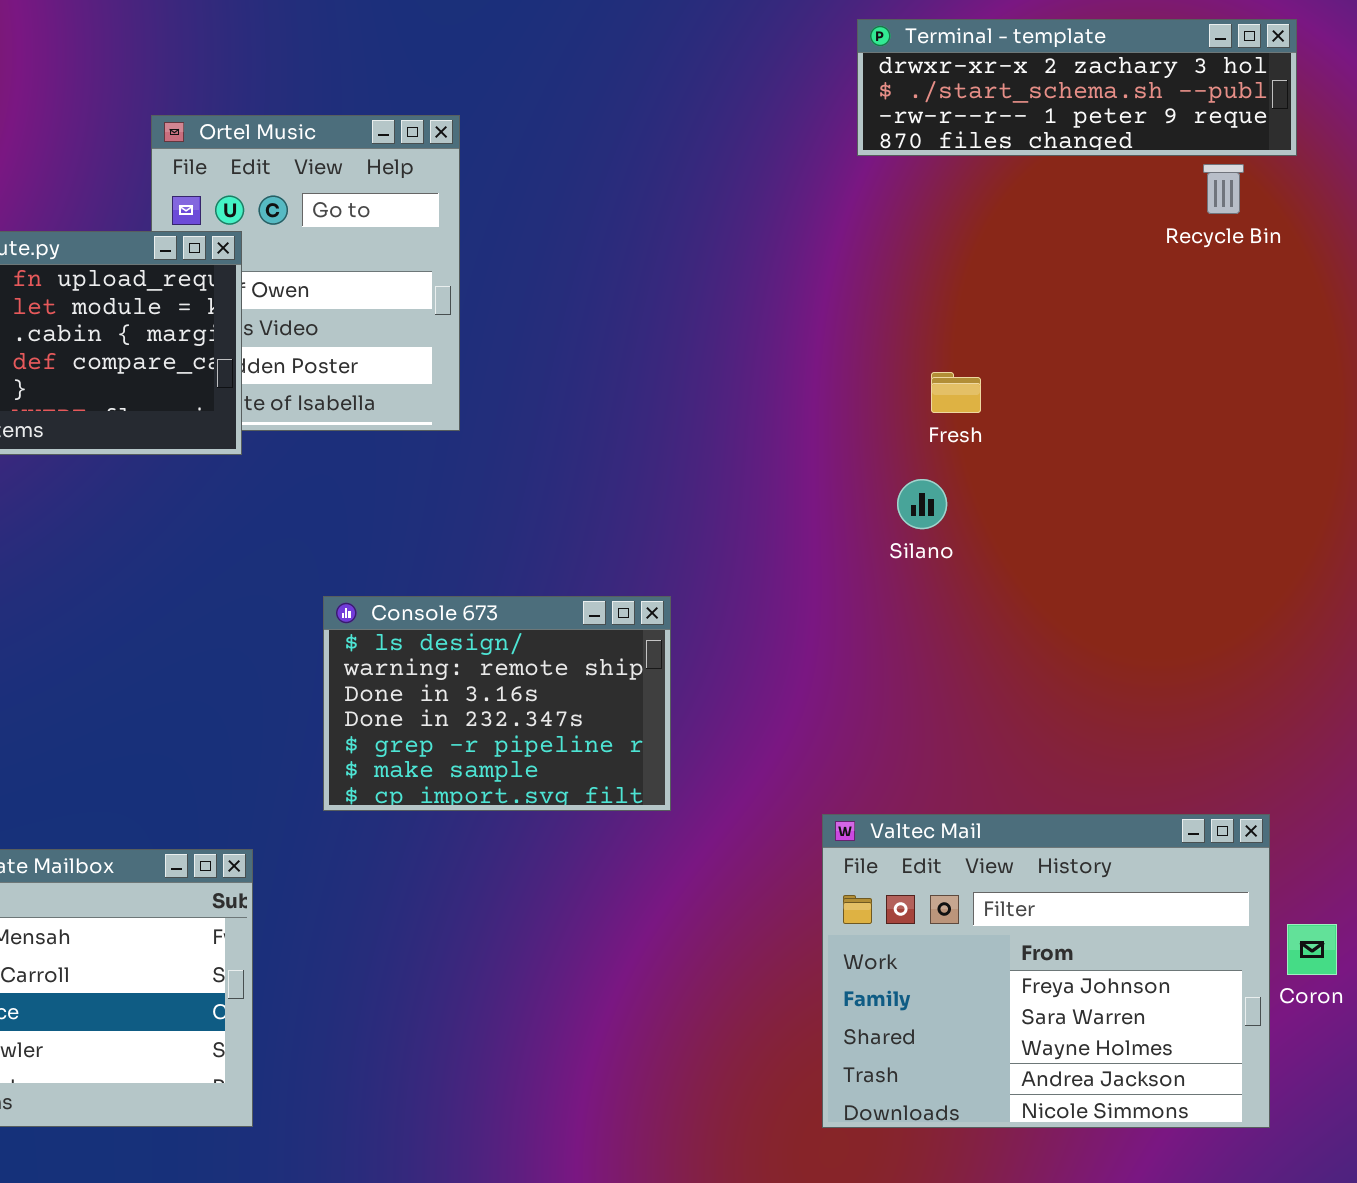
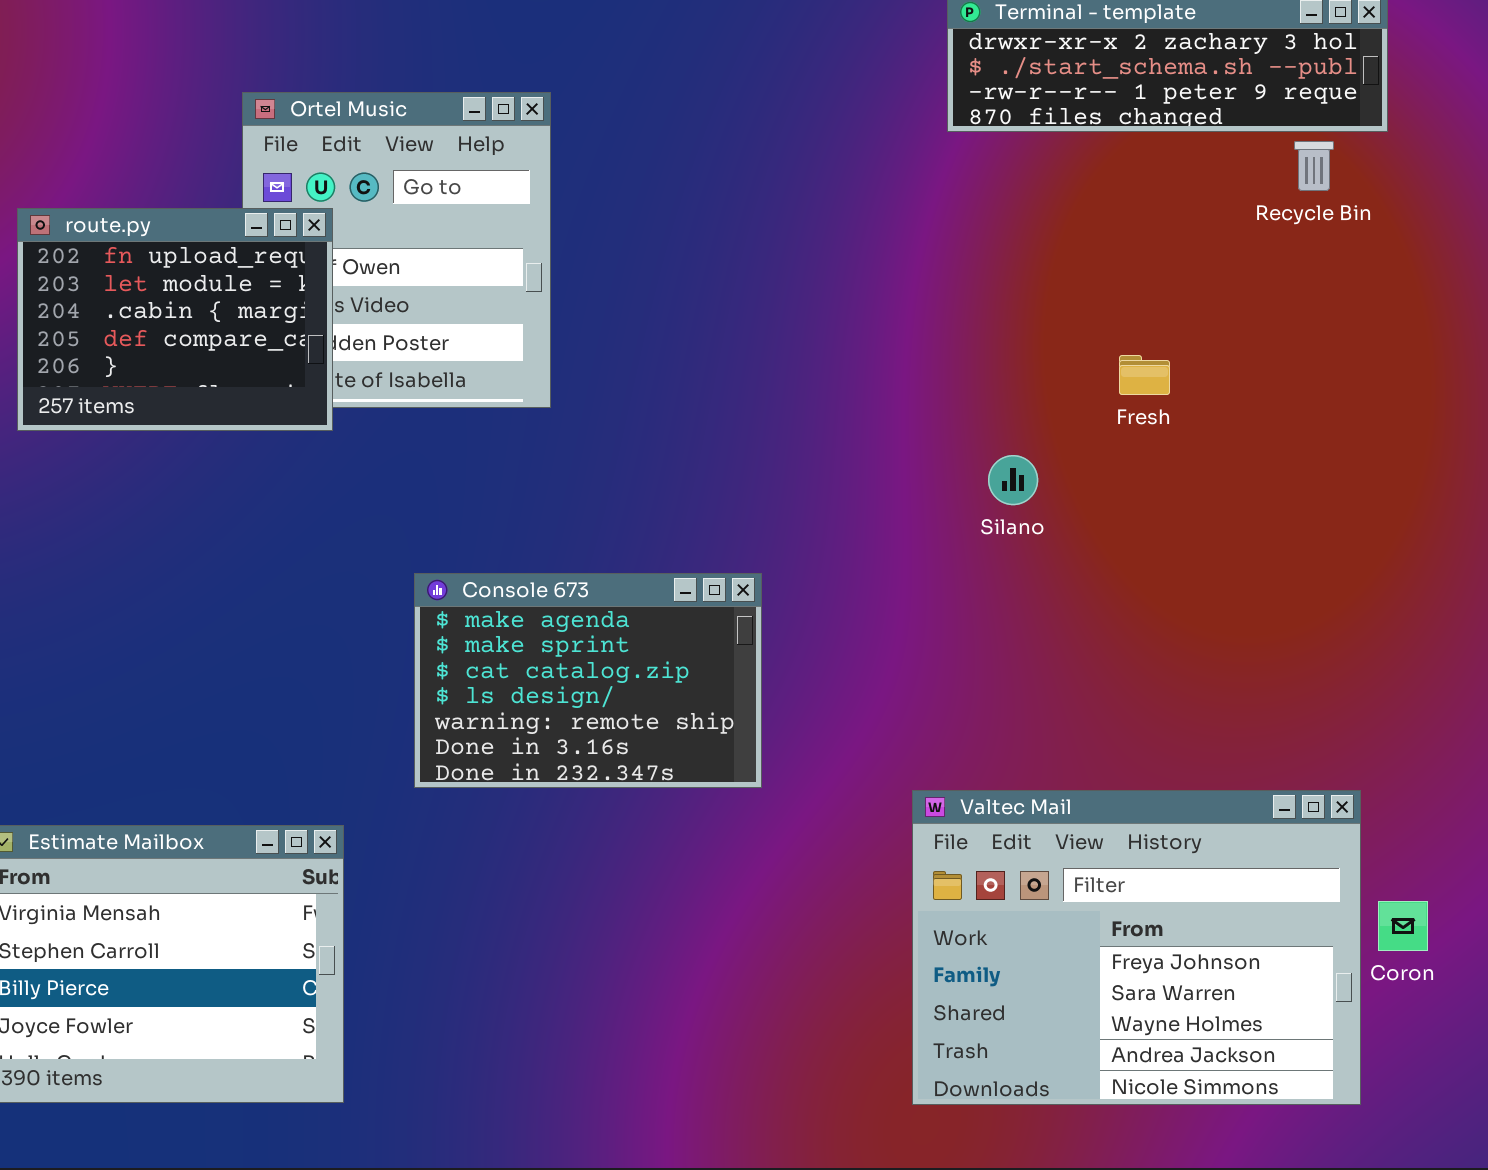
Fresh: [931,372,981,413] -> [1119,355,1170,395], moved
Console 673: [323,596,671,811] -> [414,573,762,788], scrolled up 3 rows

